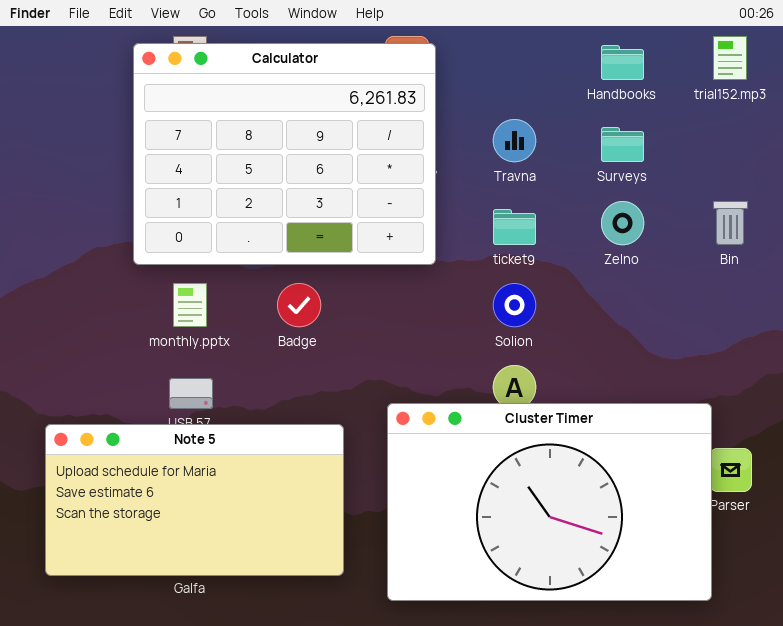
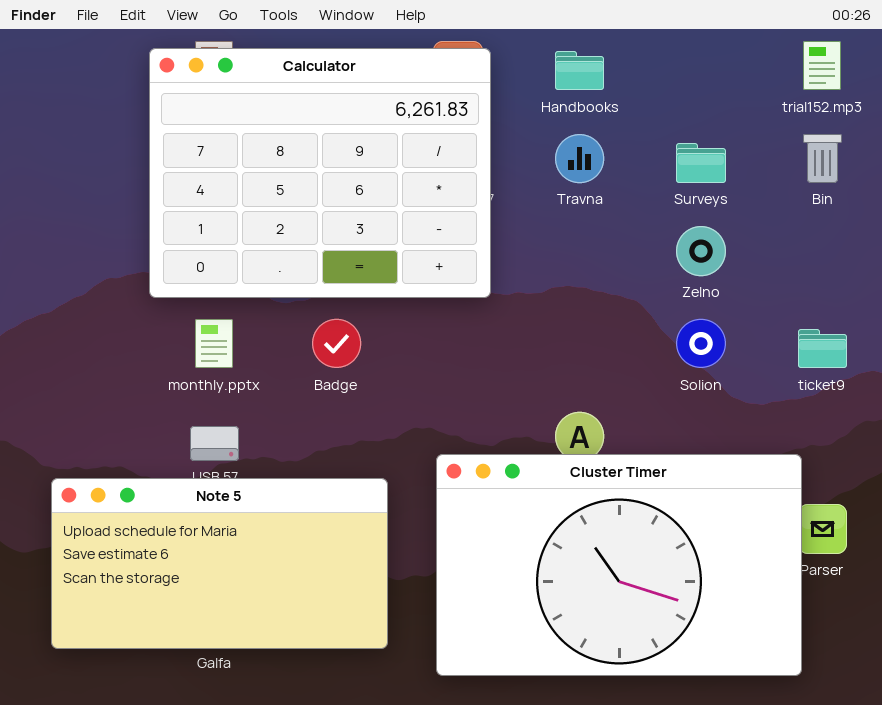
Handbooks: [601,45,644,80] -> [555,51,604,90], moved
Bin: [713,201,748,245] -> [803,134,842,183], moved
ticket9: [493,209,536,245] -> [798,329,847,368], moved
Solion: [493,283,536,327] -> [676,319,726,368], moved

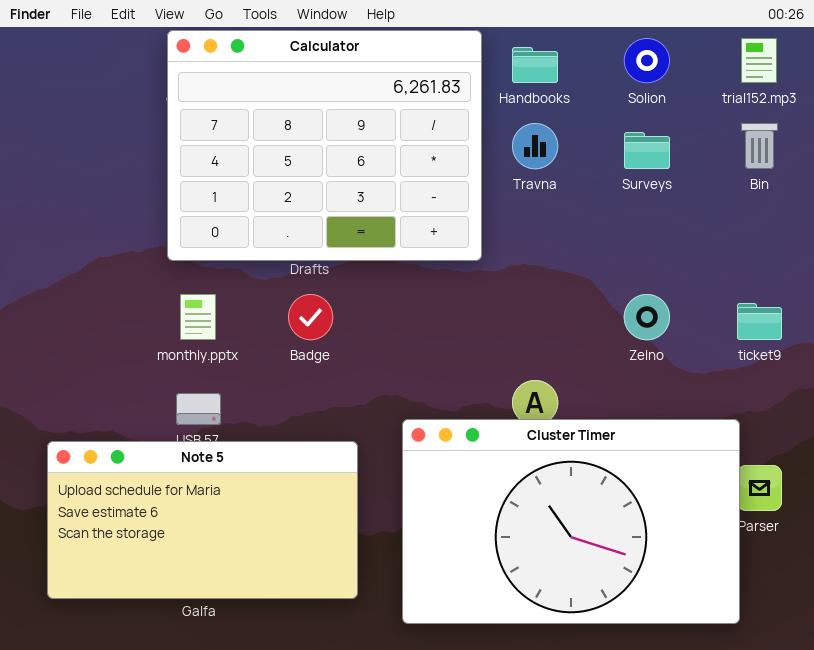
Calculator: [149,48,491,298] -> [167,30,482,261], moved
Zelno: [676,226,726,276] -> [624,294,670,340], moved
Solion: [676,319,726,368] -> [624,38,670,83], moved

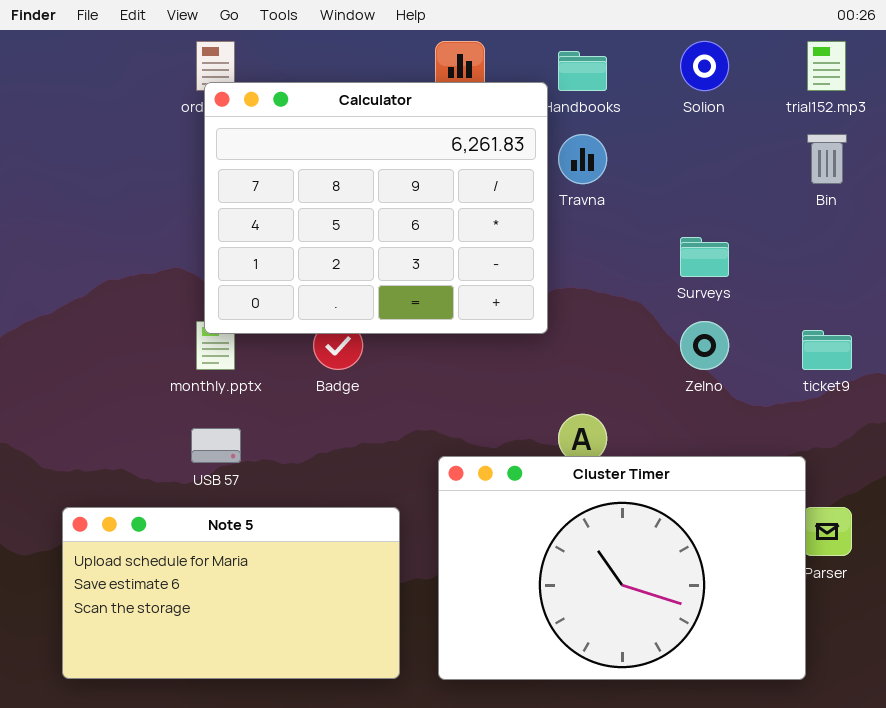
Calculator: [167,30,482,261] -> [204,82,548,334], moved
Surveys: [624,132,670,169] -> [680,237,729,277], moved
Note 5: [47,441,358,599] -> [62,507,400,679], moved

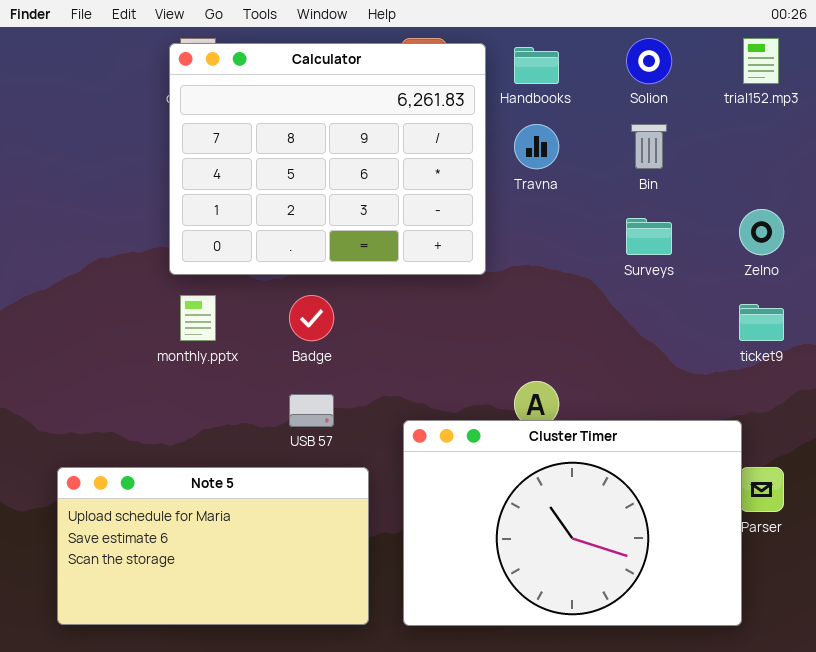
Calculator: [204,82,548,334] -> [169,43,486,275], moved
Bin: [807,134,847,184] -> [631,124,667,169], moved
Zelno: [680,321,729,370] -> [739,209,784,255], moved
USB 57: [191,428,241,463] -> [289,394,334,427], moved

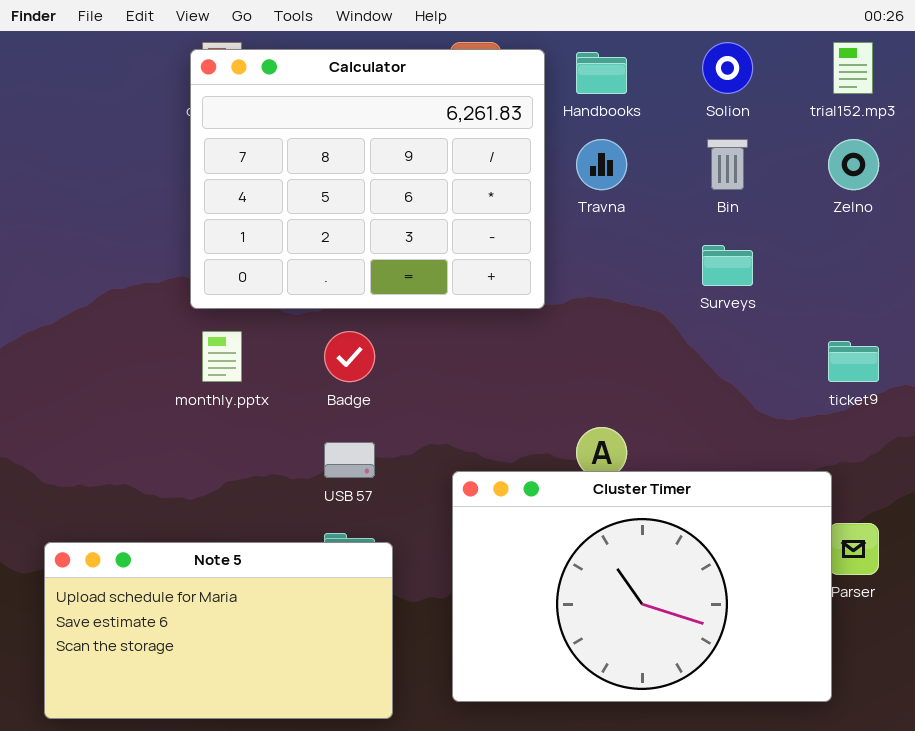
Zelno: [739,209,784,255] -> [828,139,879,190], moved
Note 5: [57,467,369,625] -> [44,542,393,719], moved

